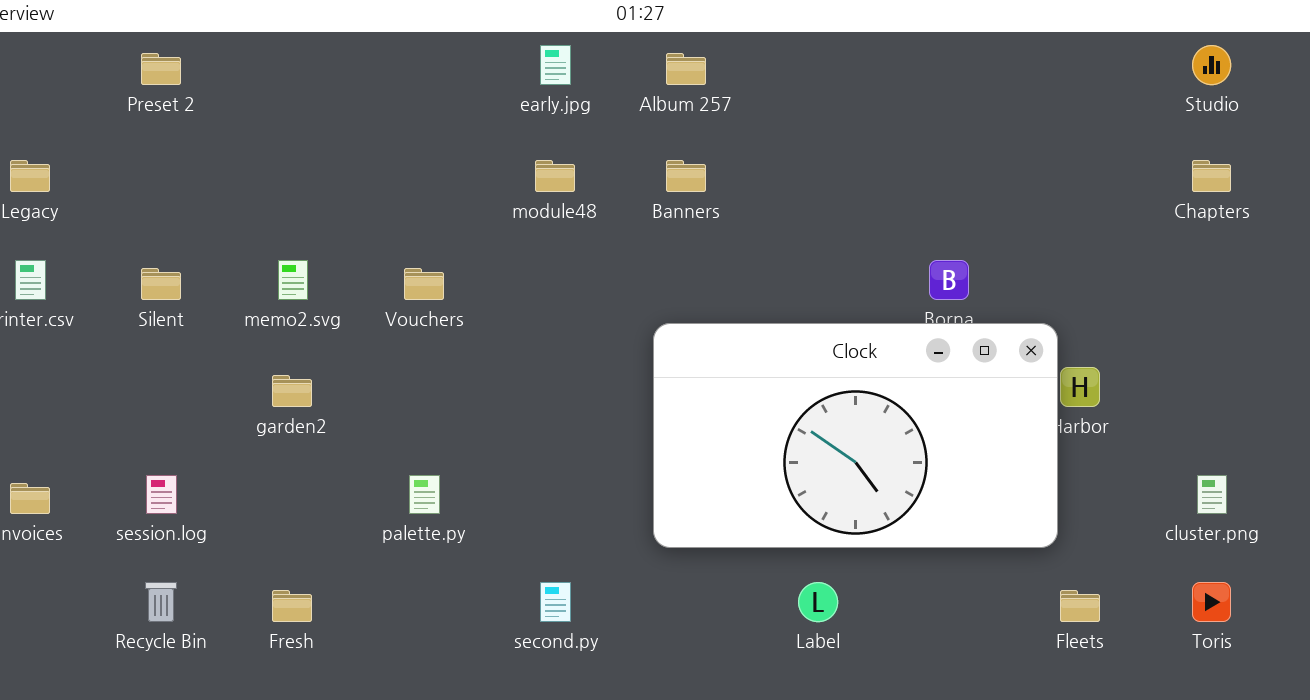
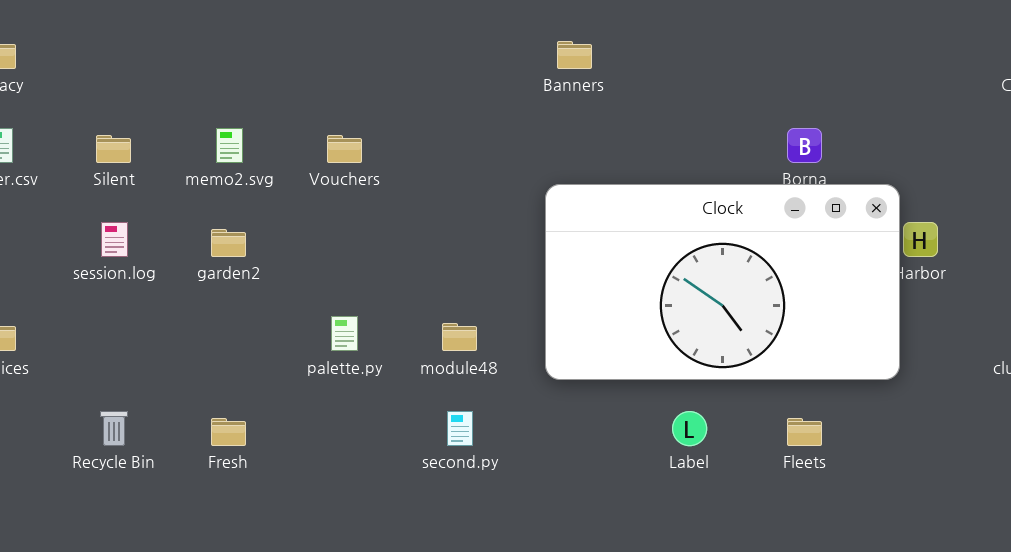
module48: [535,160,575,192] -> [442,323,477,351], moved
session.log: [146,475,177,514] -> [101,222,128,257], moved
Fleets: [1060,590,1100,622] -> [787,418,822,446], moved

